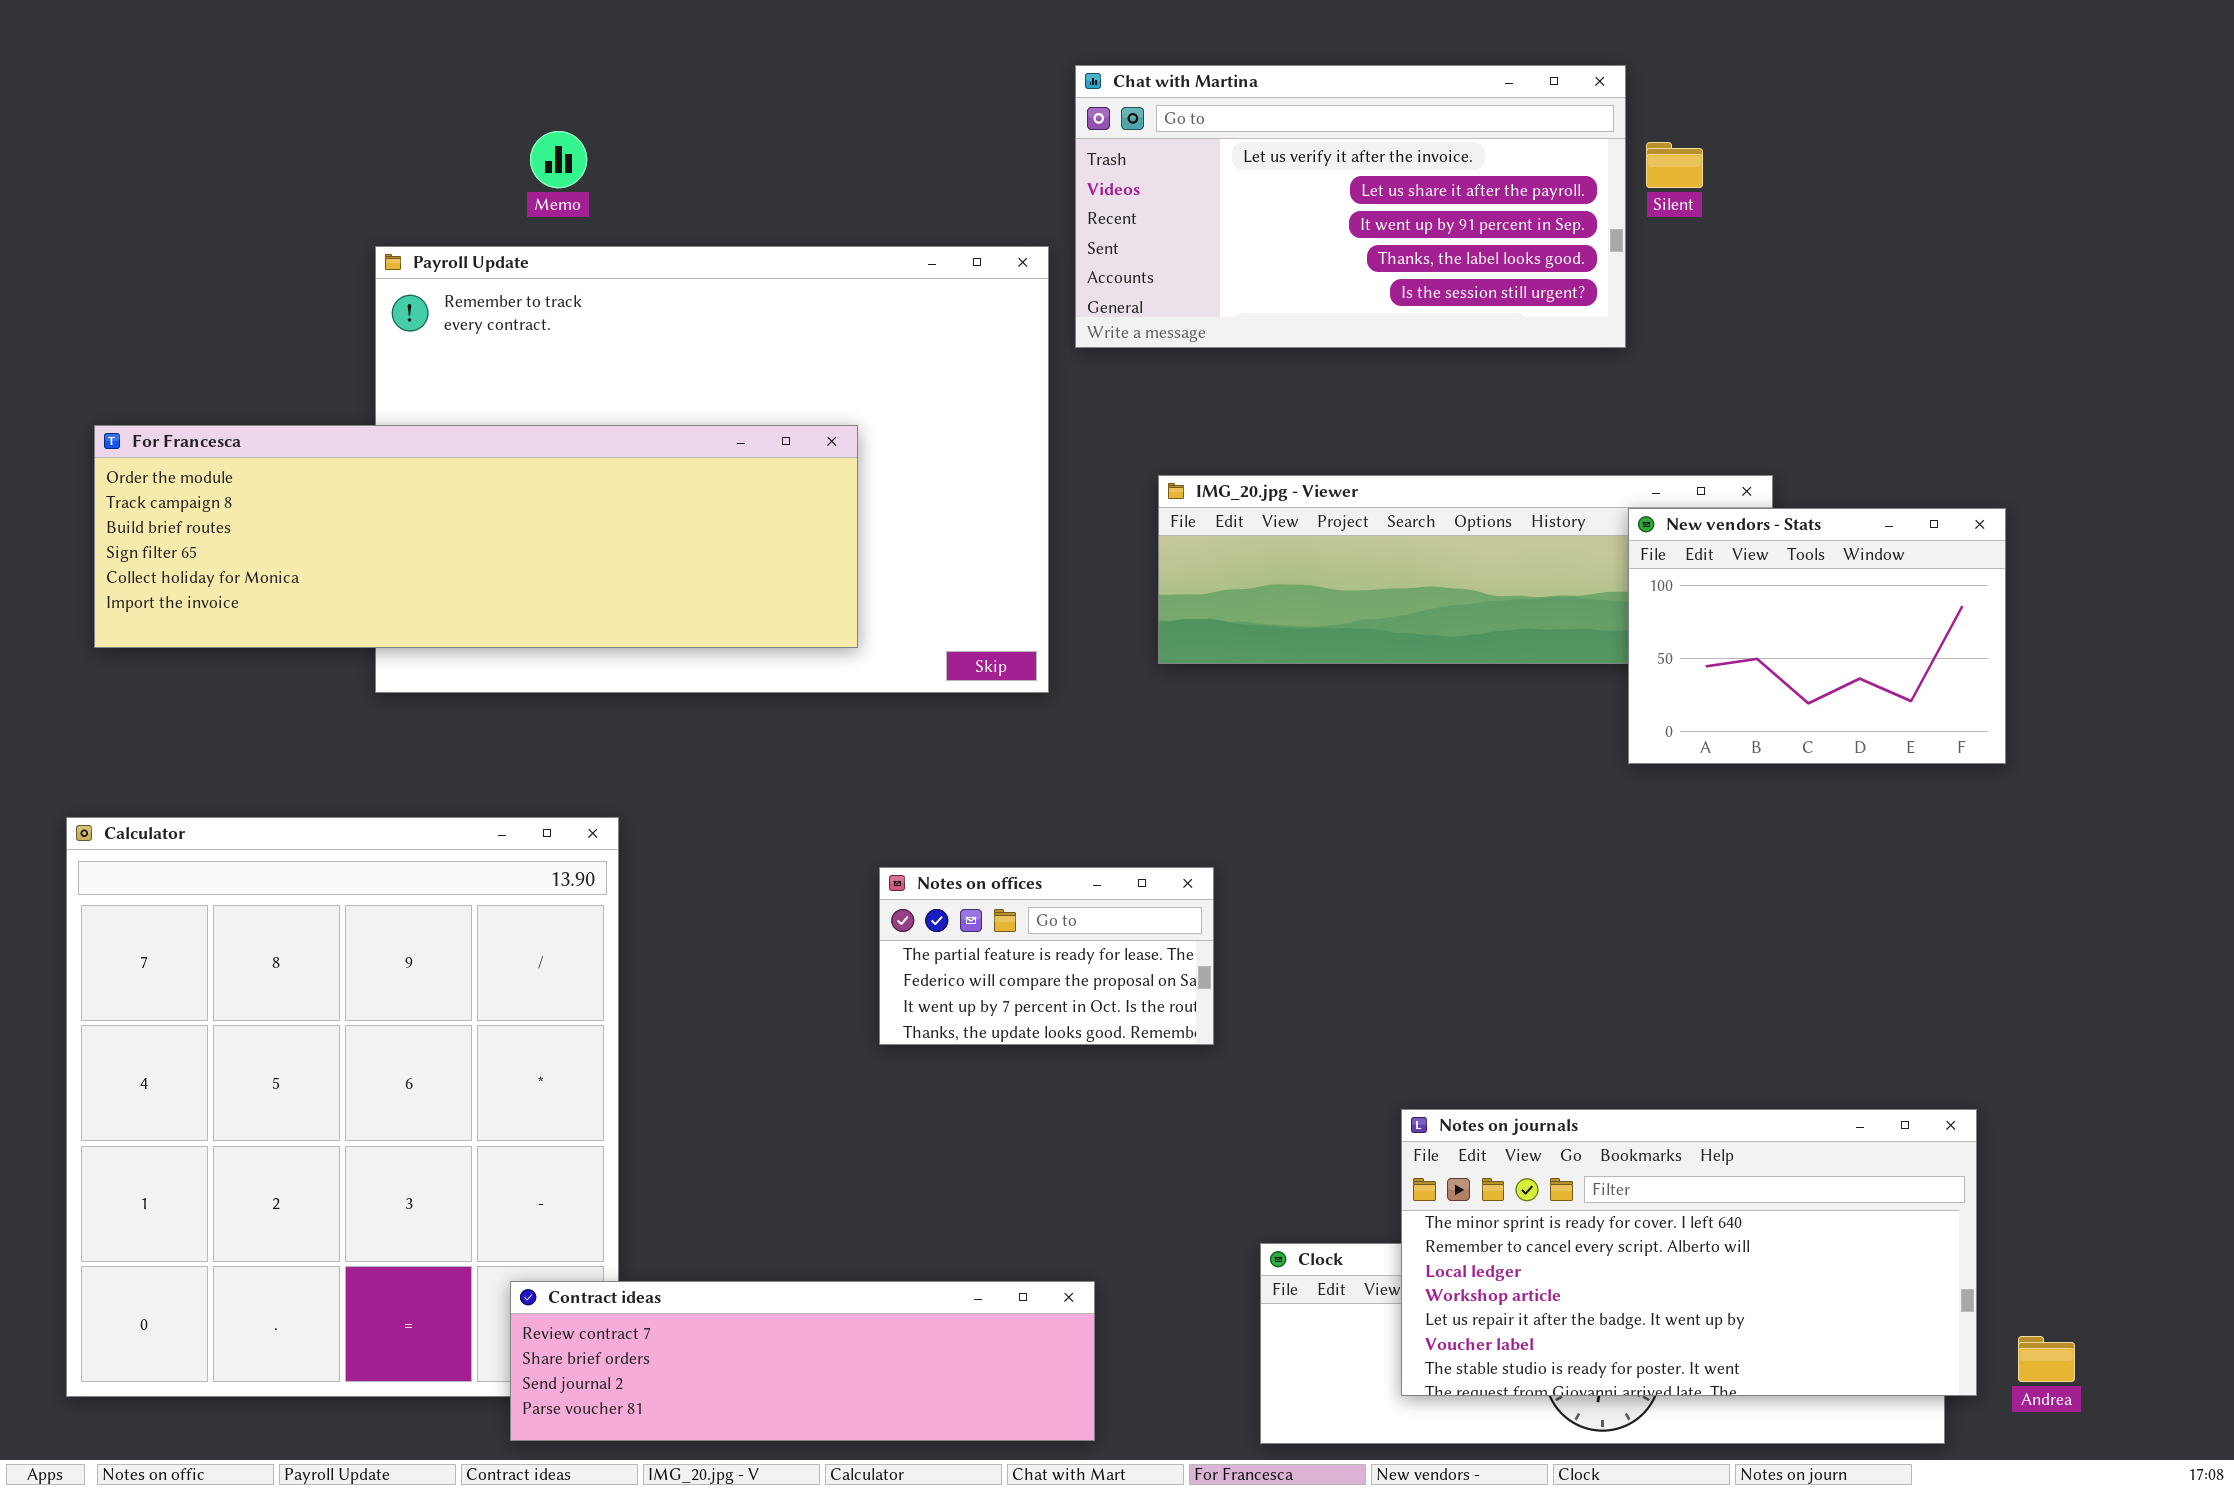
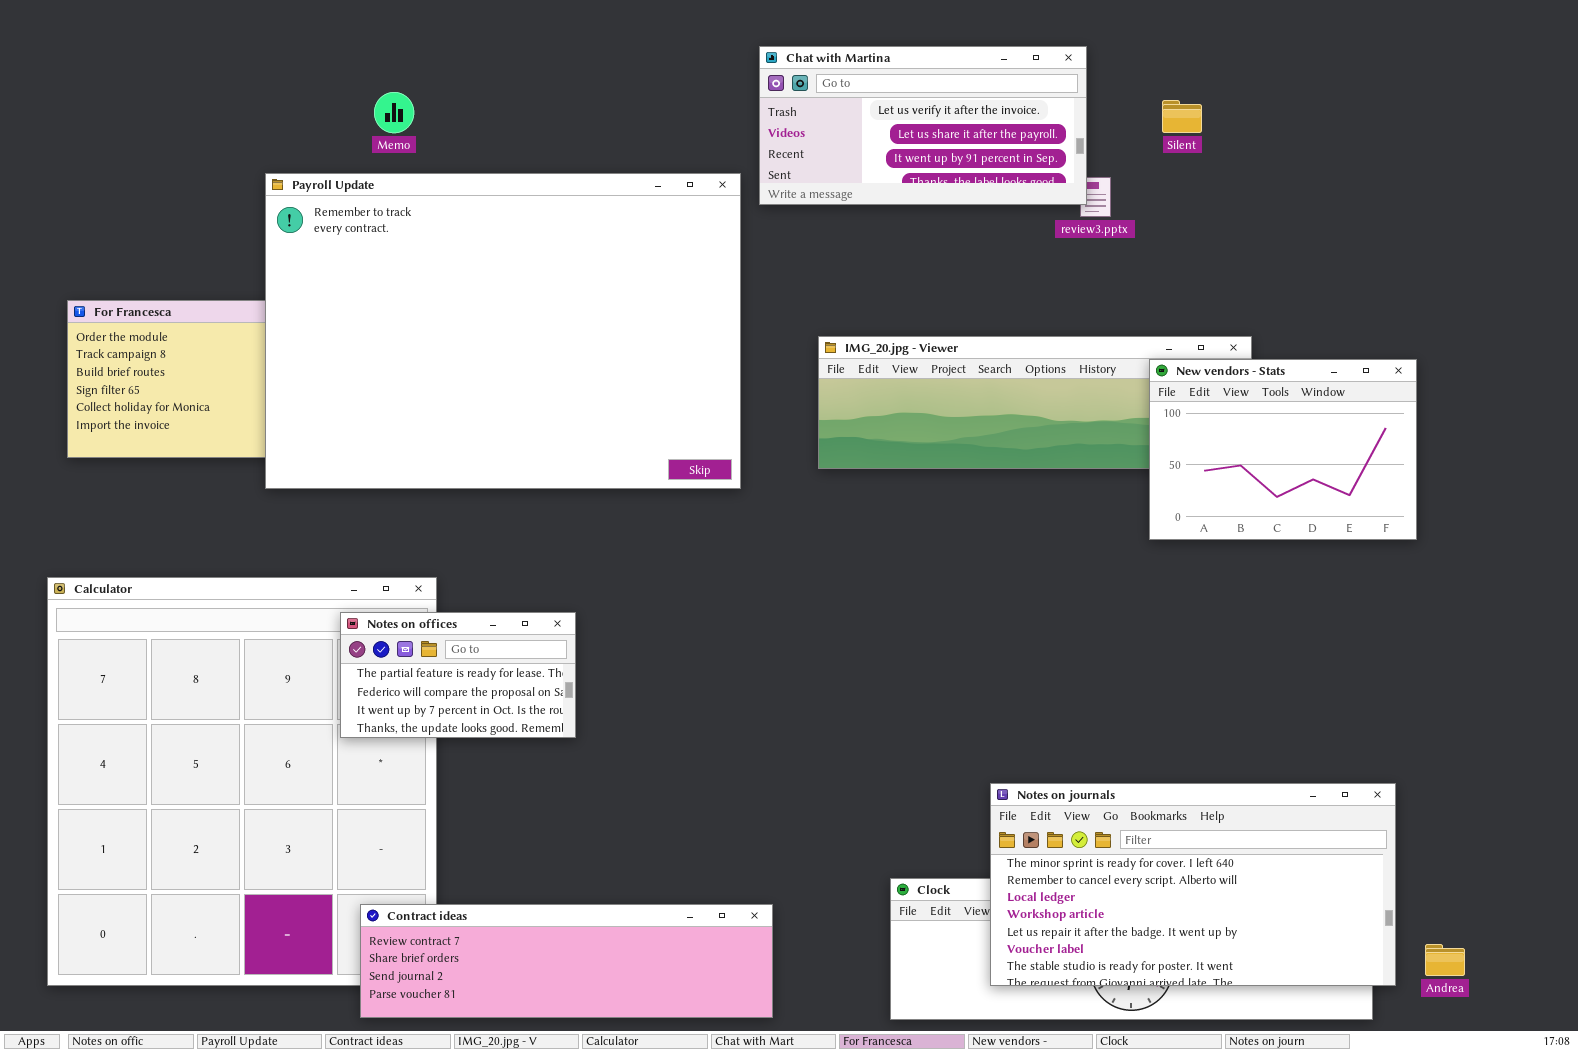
Chat with Martina: [1075,65,1626,348] -> [759,46,1087,205], resized
Payroll Update: [375,246,1049,693] -> [265,173,741,489], raised
Notes on offices: [879,867,1214,1045] -> [340,612,576,738], moved

